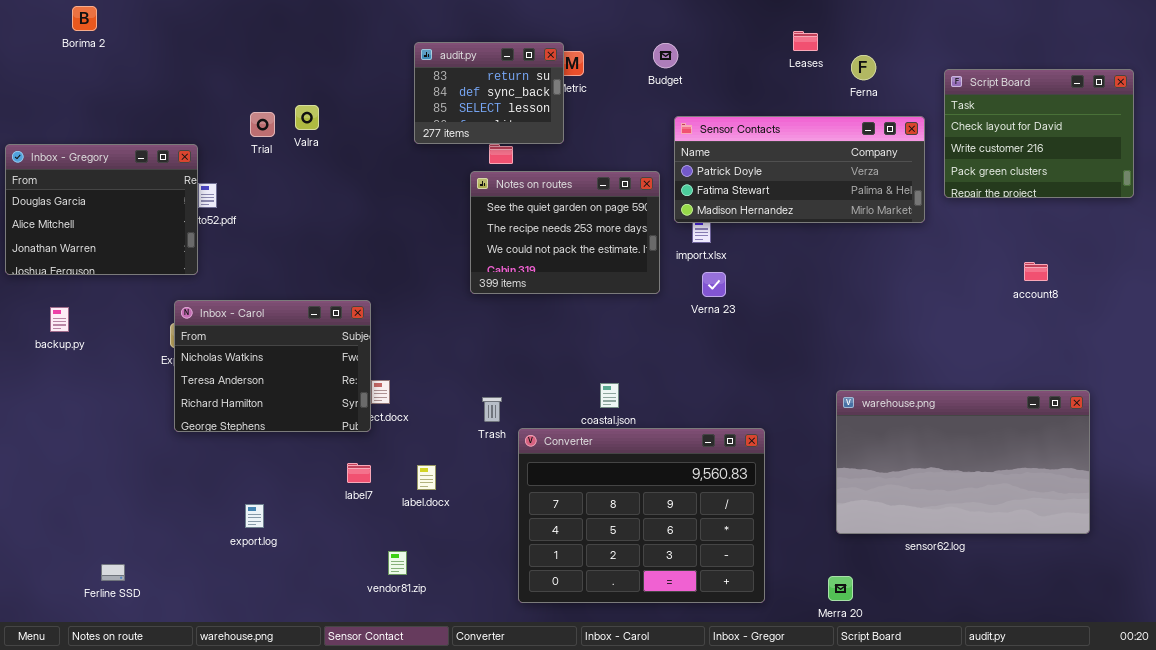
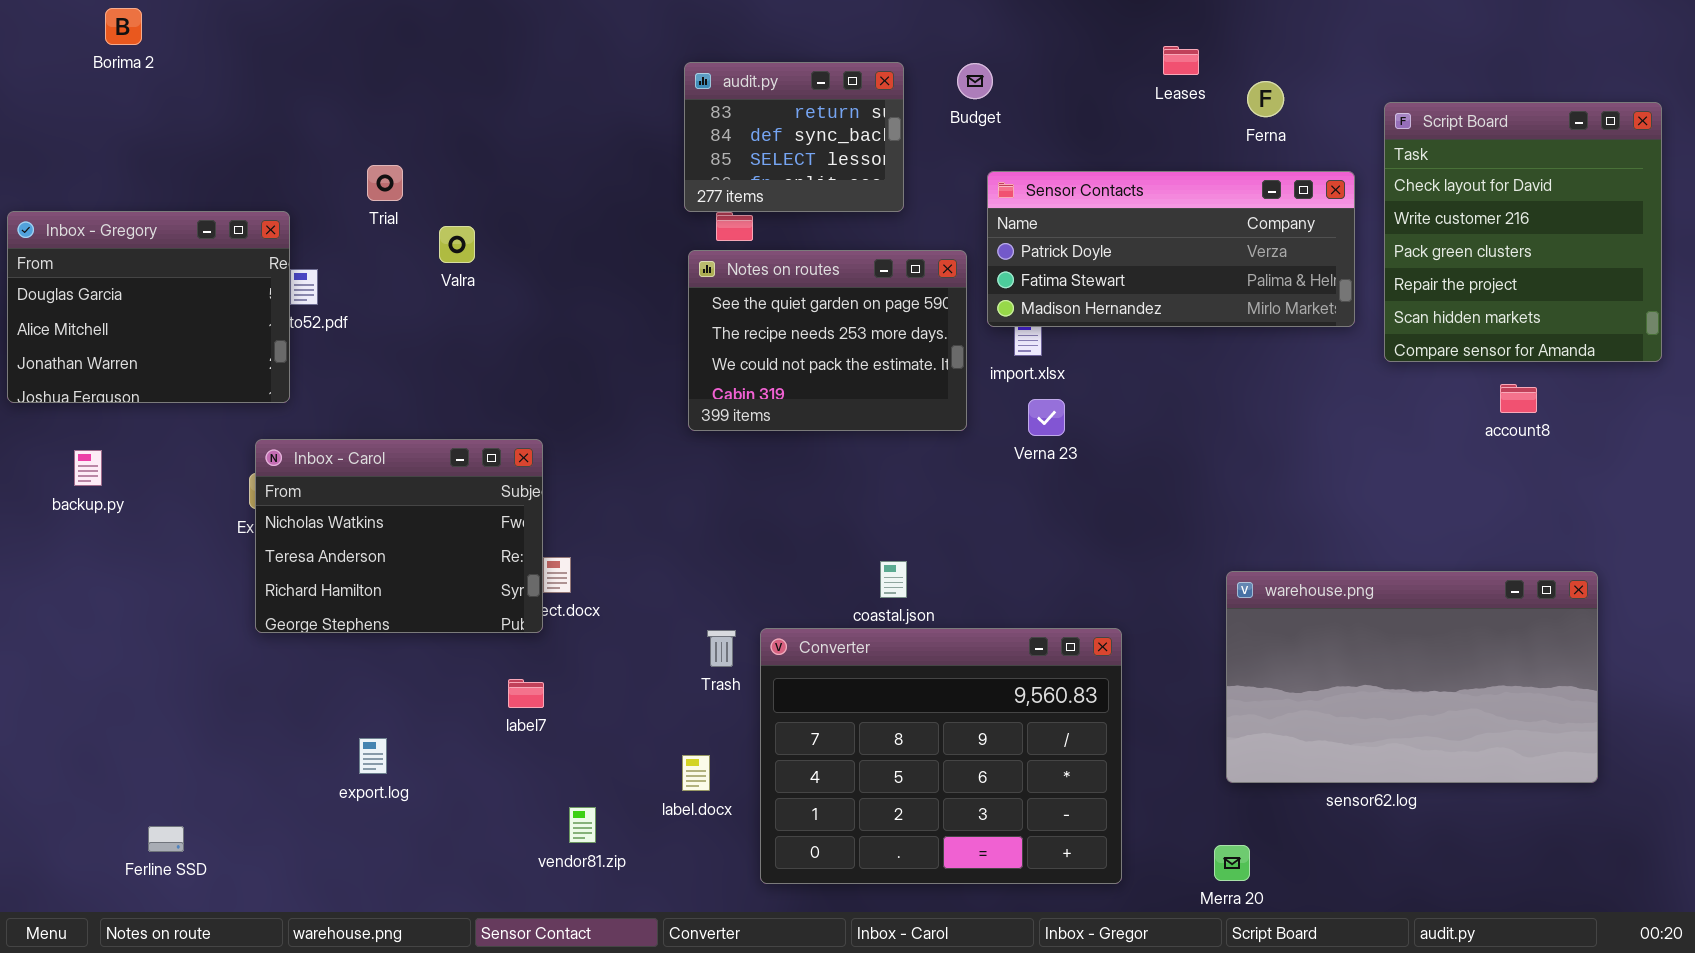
audit.py: [414,42,564,144] -> [684,62,904,212], moved
Script Board: [944,69,1134,198] -> [1384,102,1662,362], resized
Valra: [295,105,319,130] -> [439,226,475,263], moved
Trash: [482,397,502,422] -> [707,630,736,667], moved
label.docx: [417,465,436,490] -> [682,755,710,791], moved

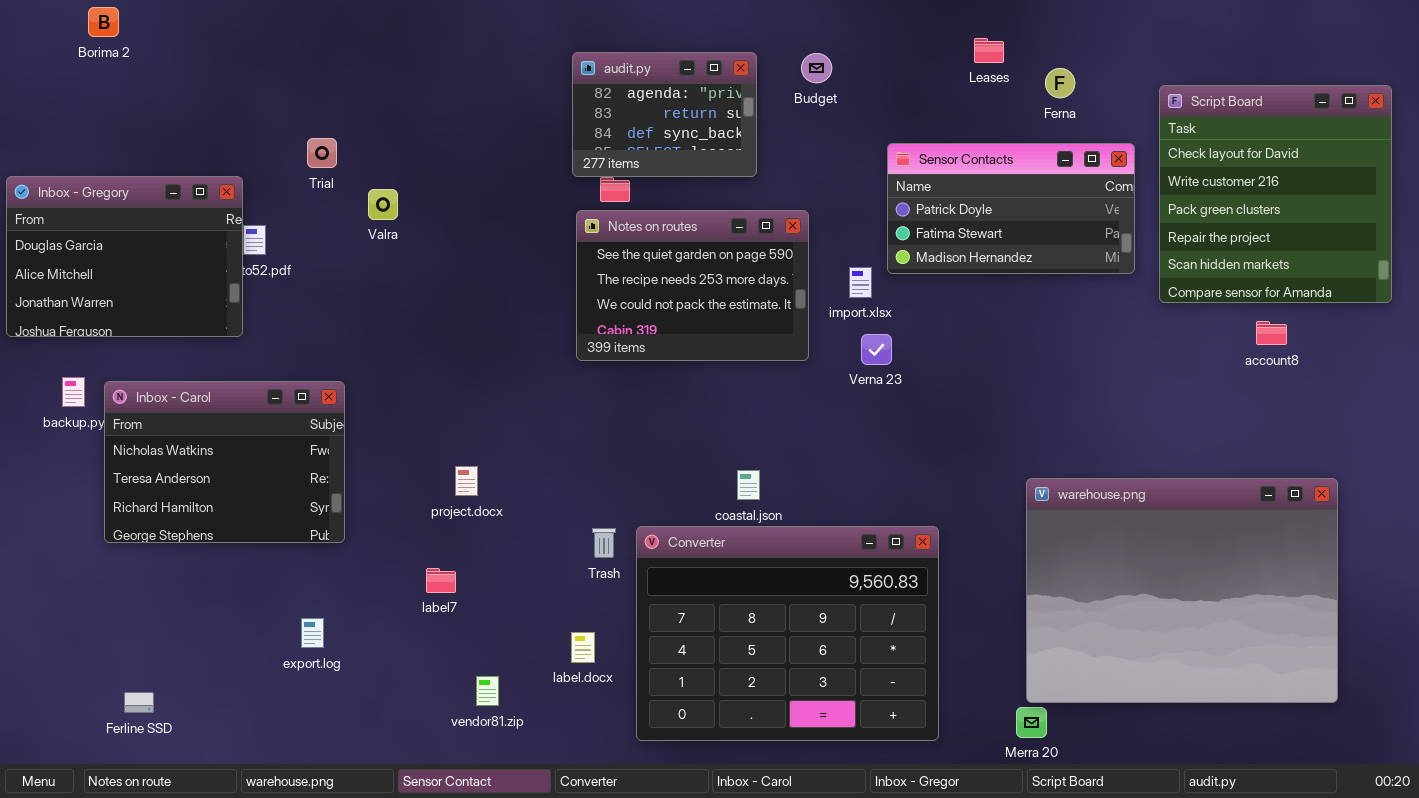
audit.py: [684,62,904,212] -> [572,52,757,177], scrolled up 1 row
Sensor Contacts: [987,171,1355,327] -> [887,143,1135,274], resized
Inbox - Carol: [255,439,543,633] -> [104,381,345,543], moved
warehouse.png: [1226,571,1598,783] -> [1026,478,1338,703], resized

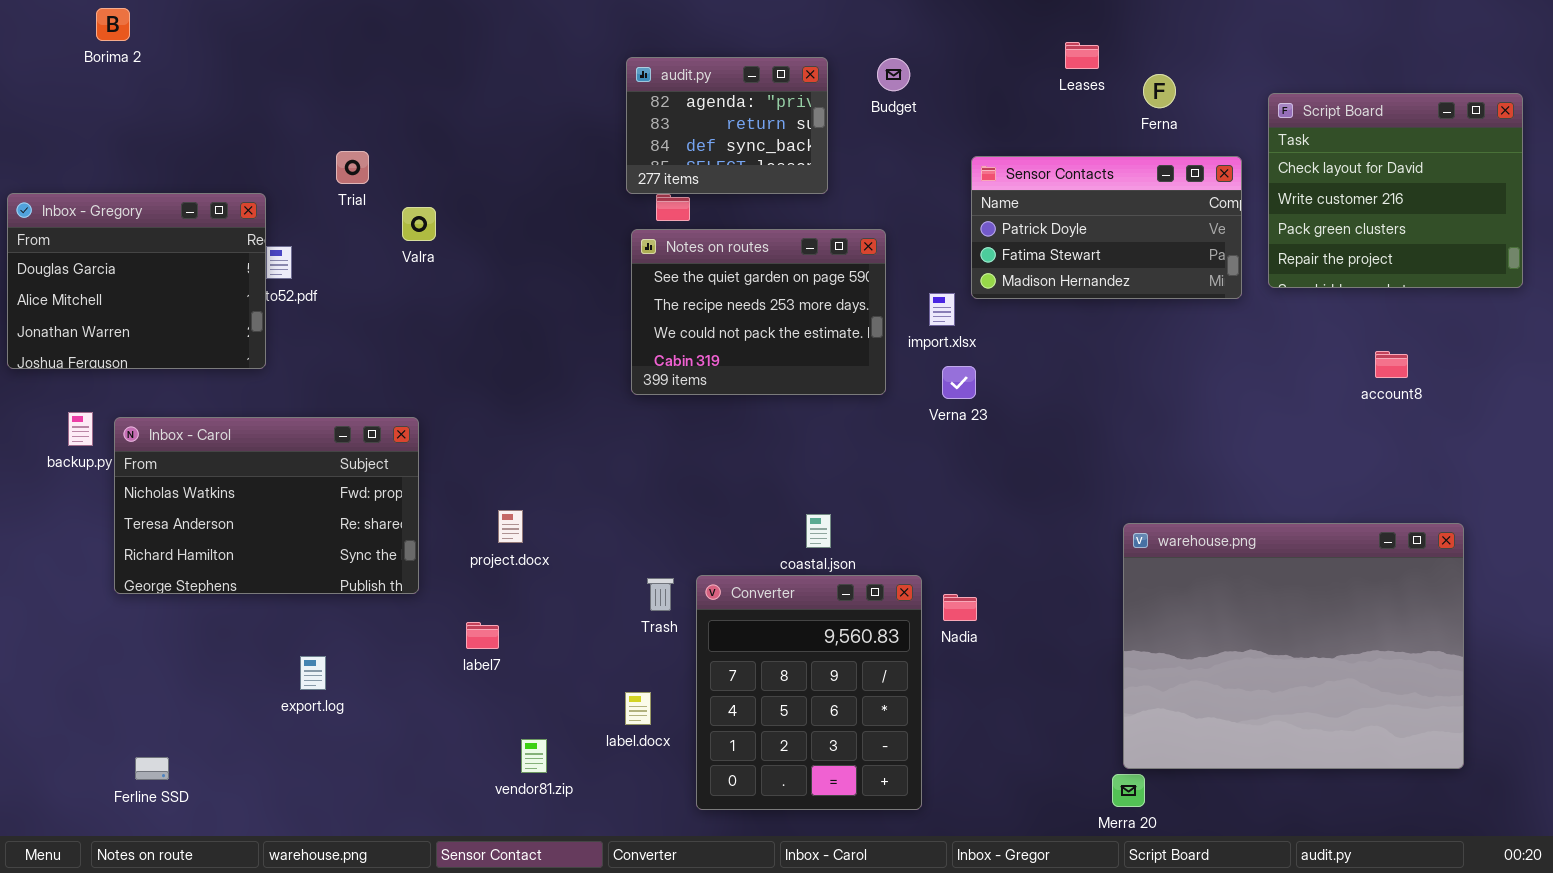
Script Board: [1159,85,1392,303] -> [1268,93,1523,288], resized
Inbox - Carol: [104,381,345,543] -> [114,417,419,594], resized
Converter: [636,526,939,741] -> [696,575,922,810], resized
export.log: [301,618,324,648] -> [300,656,326,690], moved

